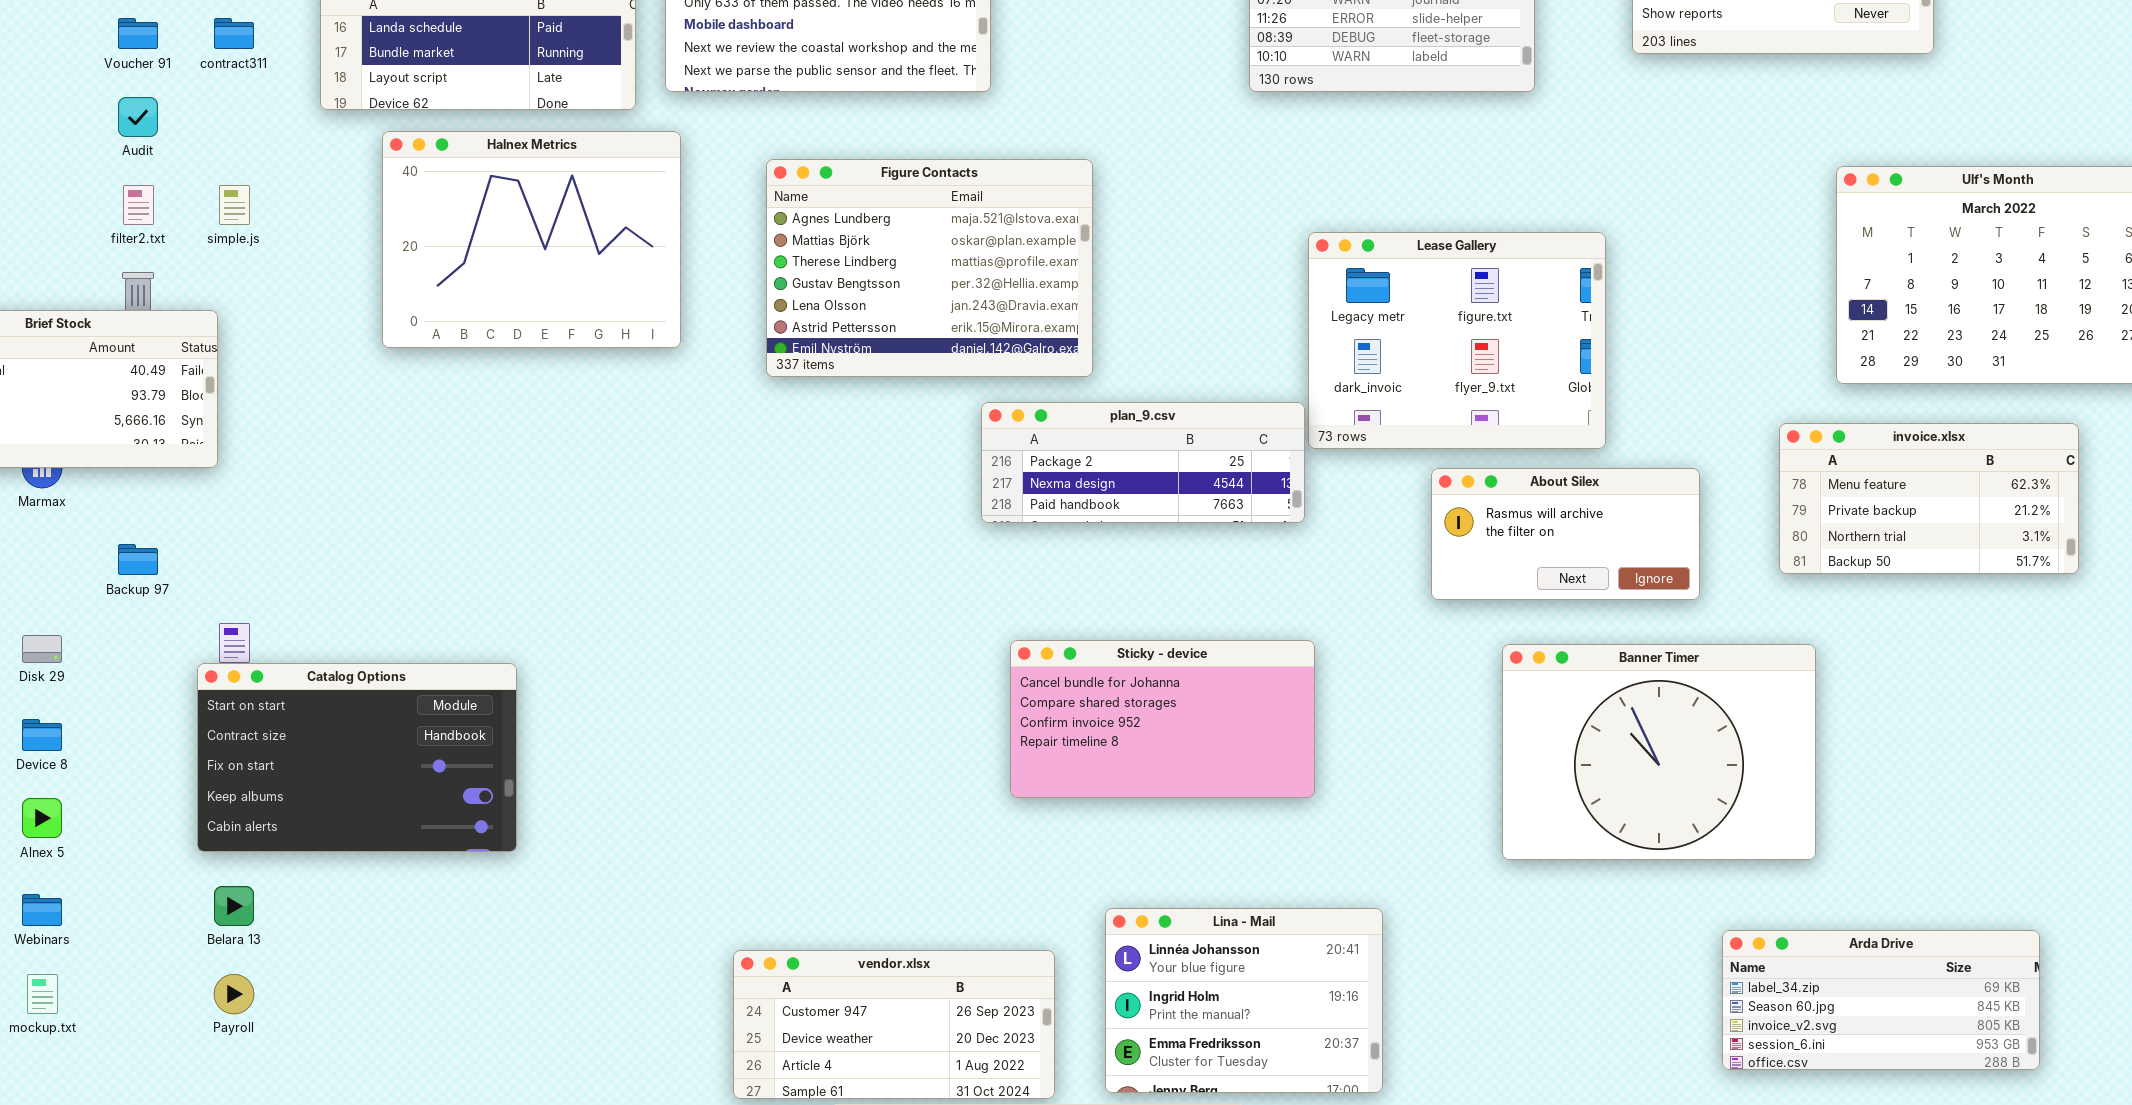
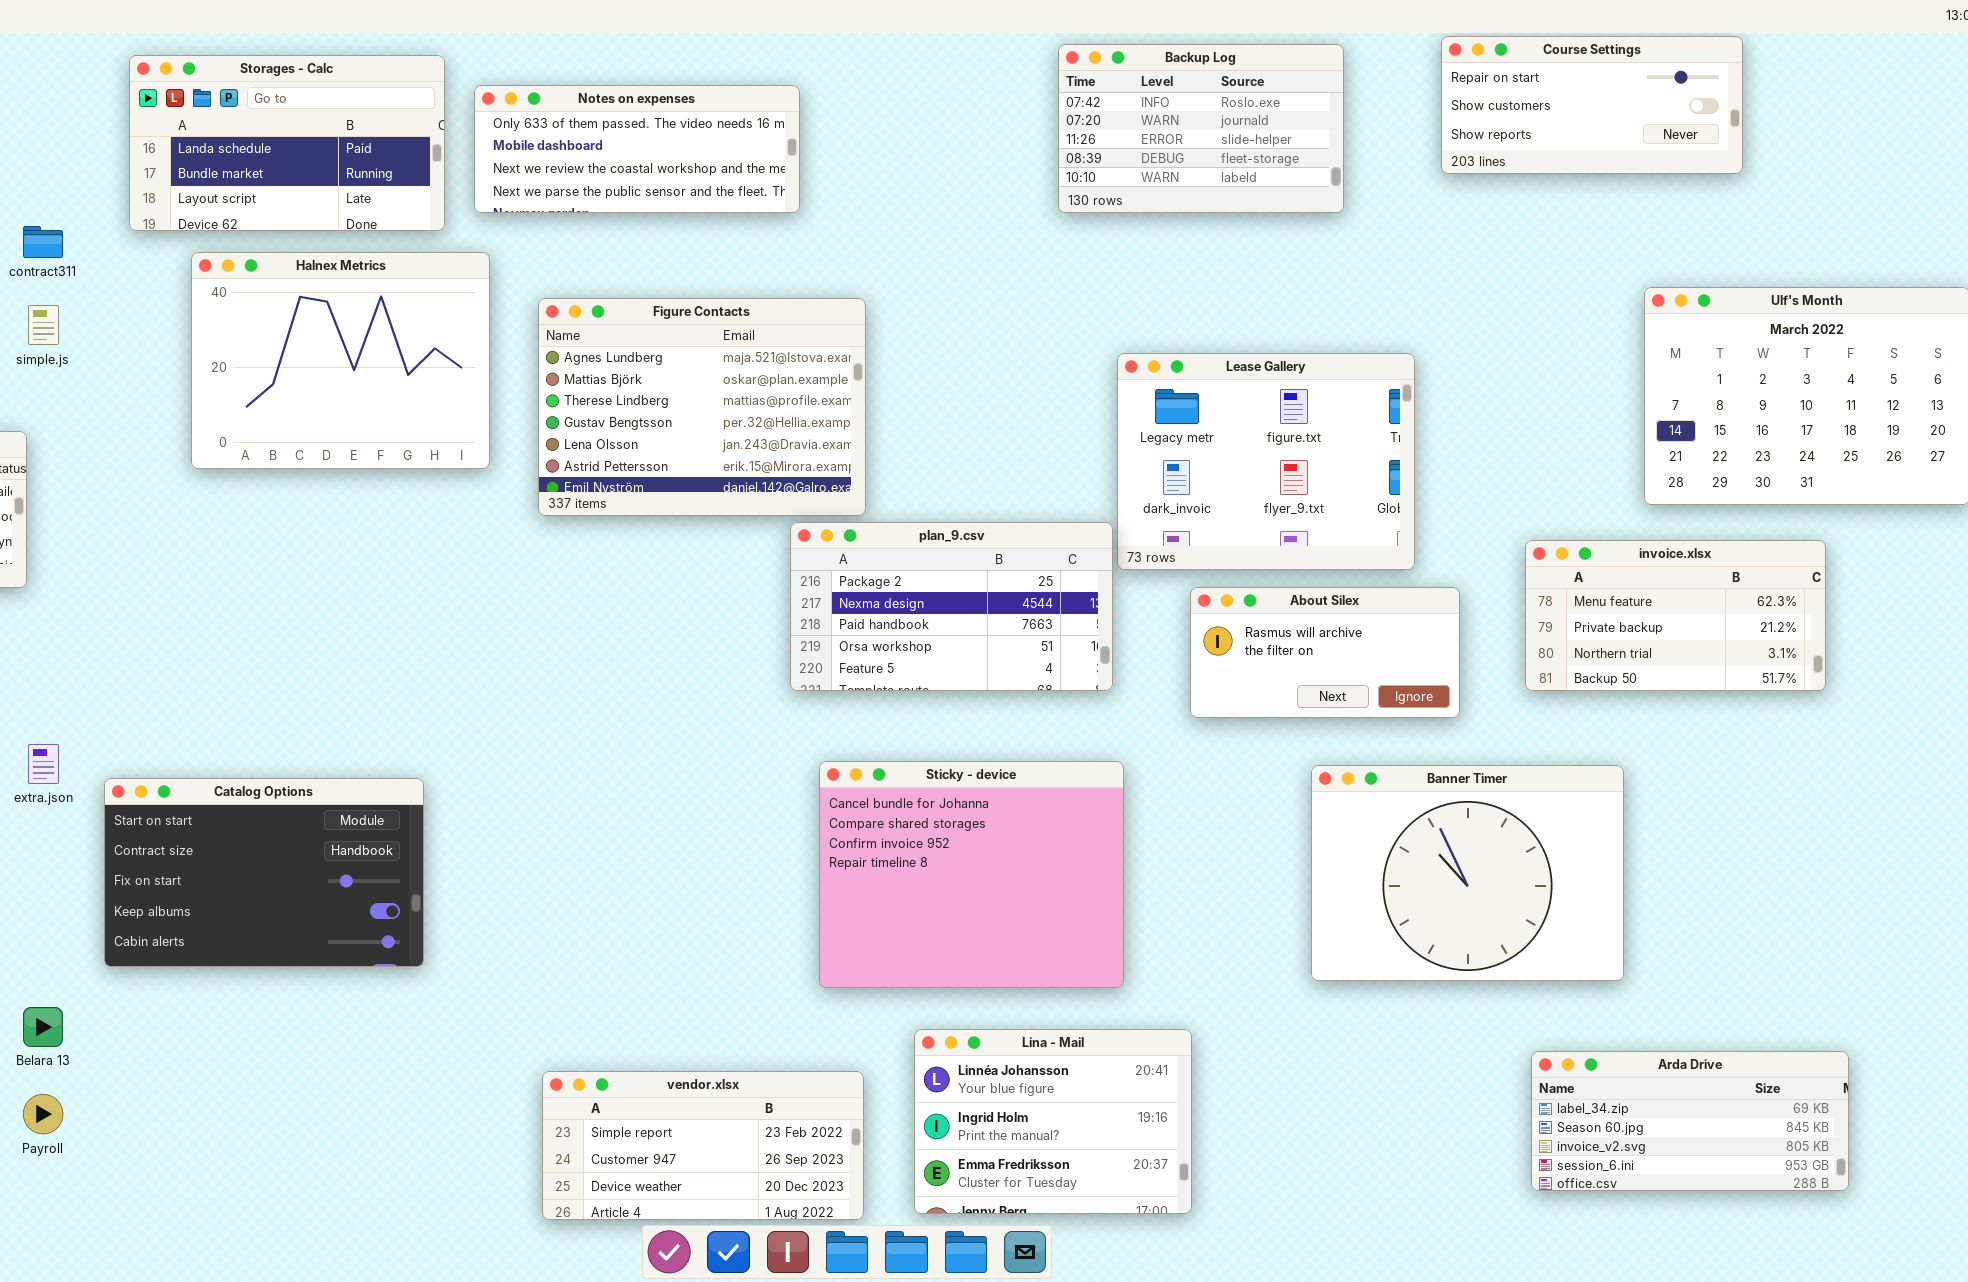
contract311: [214,18,254,49] -> [23,226,63,258], moved
Figure Contacts: [766,159,1093,377] -> [538,298,866,516], moved
plan_9.csv: [981,402,1305,523] -> [790,522,1113,691], resized
invoice.xlsx: [1779,423,2079,574] -> [1525,540,1826,691], moved
About Silex: [1431,468,1700,600] -> [1190,587,1460,718], moved
Sticky - device: [1010,640,1315,798] -> [819,761,1124,988], resized
Catalog Options: [197,663,517,852] -> [104,778,424,967], moved
vendor.xlsx: [733,950,1055,1099] -> [542,1071,864,1220], scrolled up 1 row

